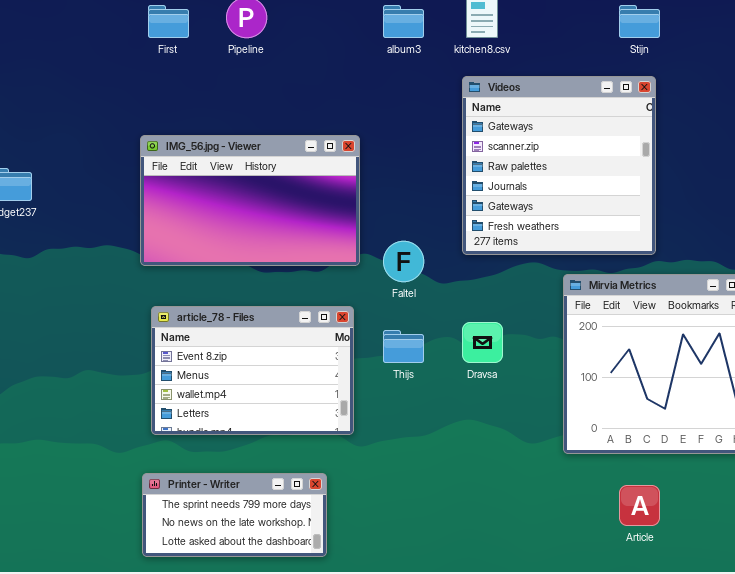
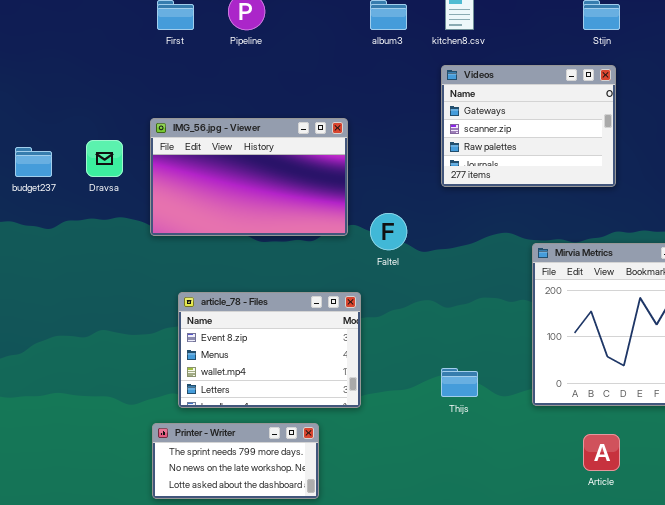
Videos: [462,76,656,255] -> [441,65,616,187], resized
article_78 - Files: [151,306,354,435] -> [178,292,361,408], moved
Dravsa: [462,322,503,363] -> [86,140,123,177], moved
Thijs: [383,330,424,363] -> [441,368,478,397], moved

